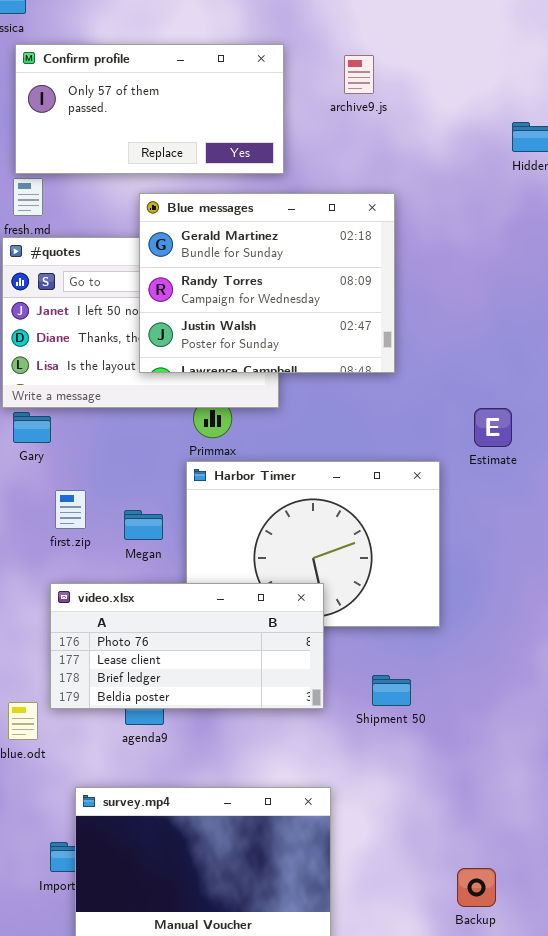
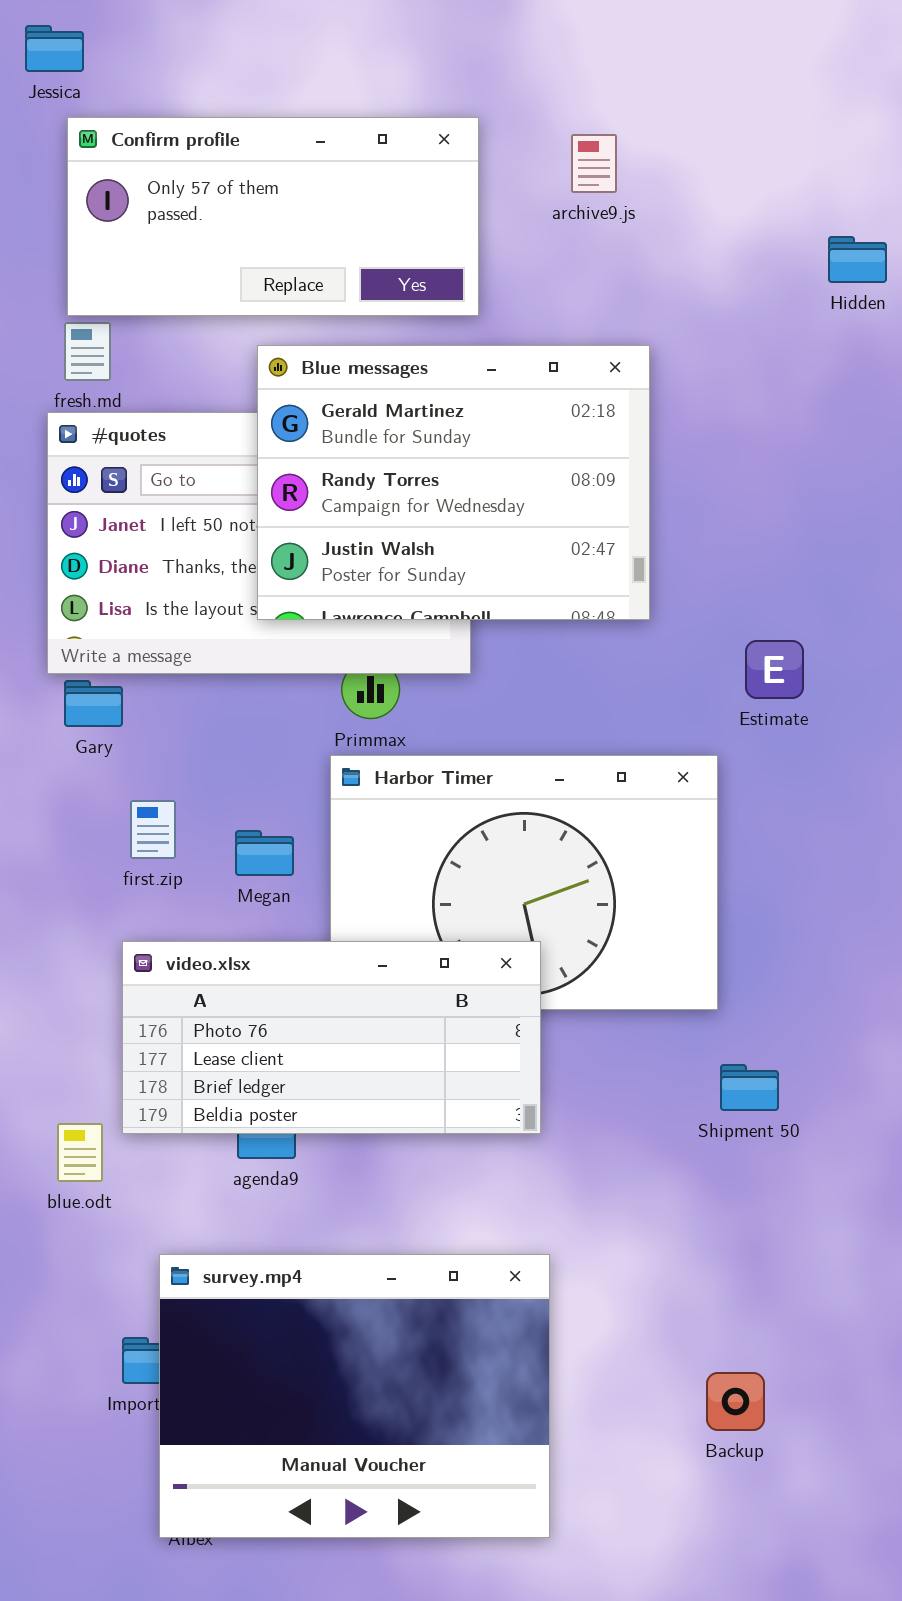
Estimate: [474,408,512,447] -> [745,640,804,699], moved
Shipment 50: [372,675,411,706] -> [720,1064,779,1111], moved
Backup: [457,868,496,907] -> [706,1372,765,1431], moved

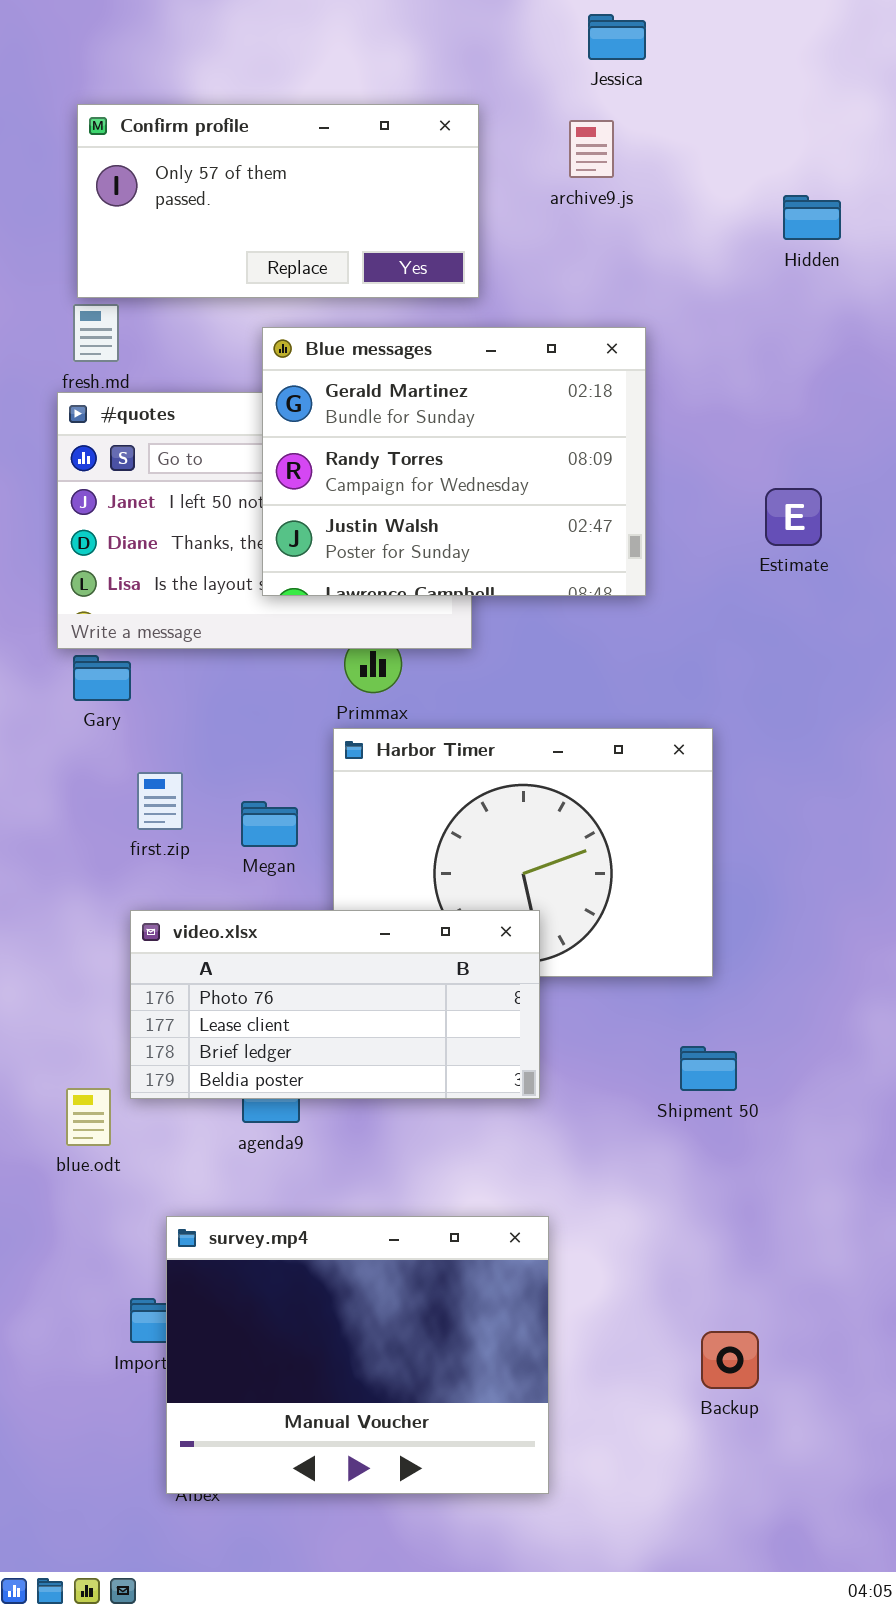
Jessica: [25,25,84,72] -> [588,14,646,60], moved
Hidden: [828,236,887,283] -> [783,195,841,240], moved
Estimate: [745,640,804,699] -> [765,488,822,546], moved
Shipment 50: [720,1064,779,1111] -> [680,1046,737,1091], moved

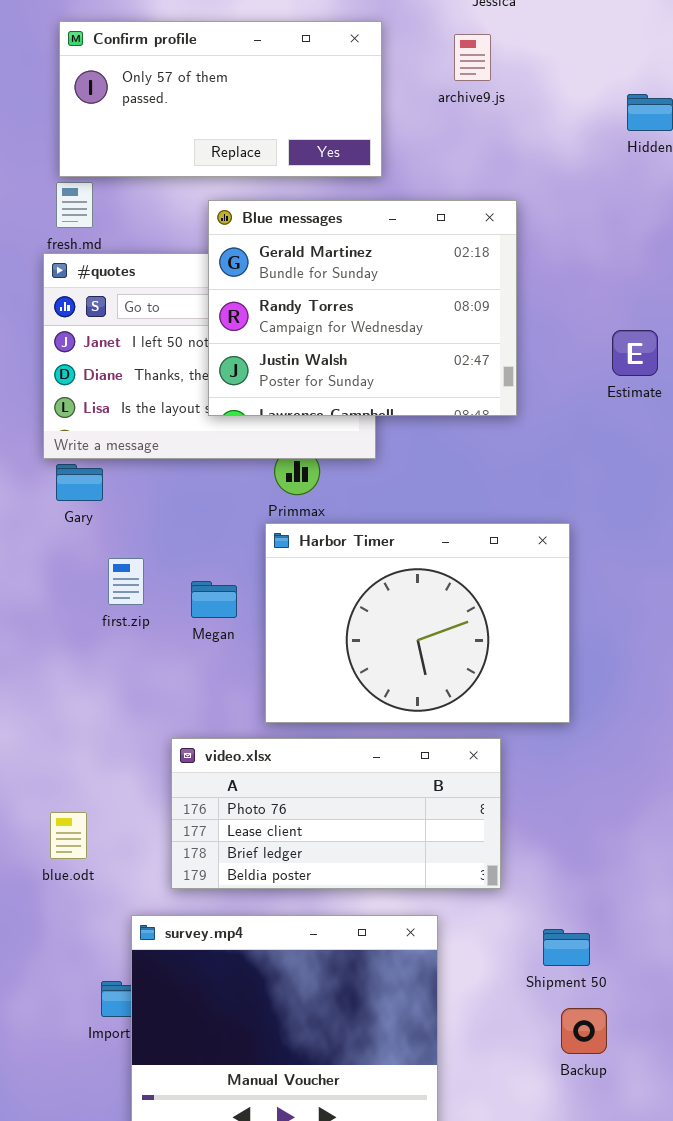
video.xlsx: [130,910,540,1099] -> [171,738,501,889], moved
Shipment 50: [680,1046,737,1091] -> [543,929,590,966], moved

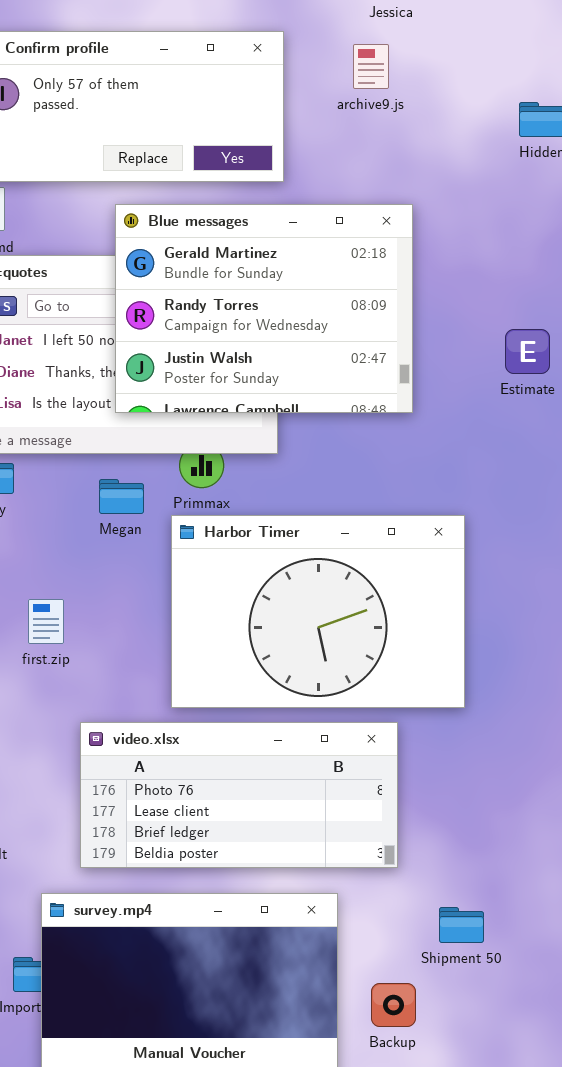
first.zip: [108,558,144,605] -> [28,599,64,644], moved
Megan: [191,581,237,618] -> [99,479,144,514], moved
Backup: [561,1008,607,1054] -> [371,983,416,1027], moved

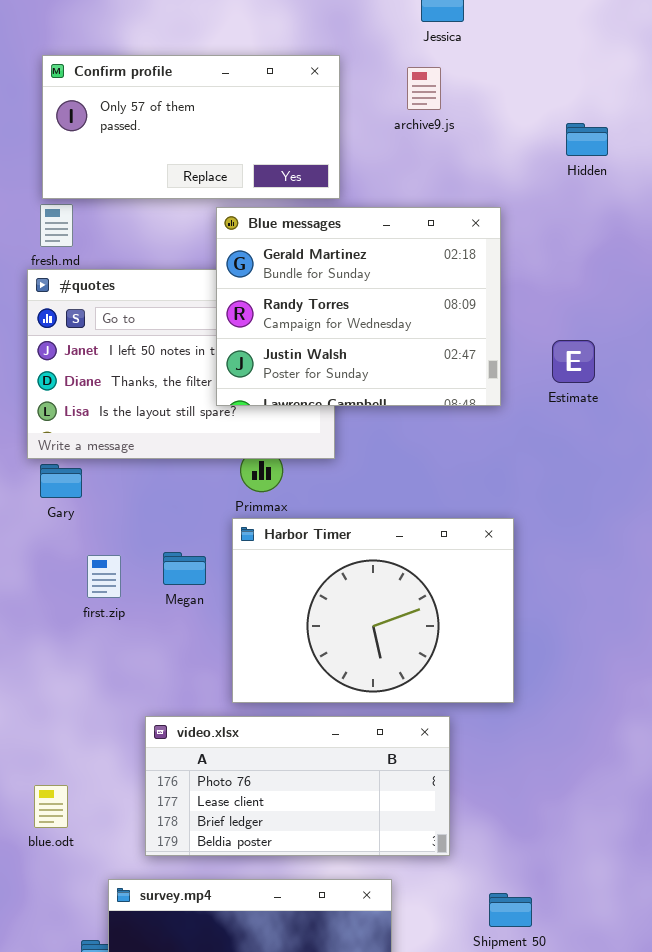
Blue messages: [115,204,413,413] -> [216,207,501,406], moved
Megan: [99,479,144,514] -> [163,552,206,585], moved
first.zip: [28,599,64,644] -> [87,555,121,598], moved

